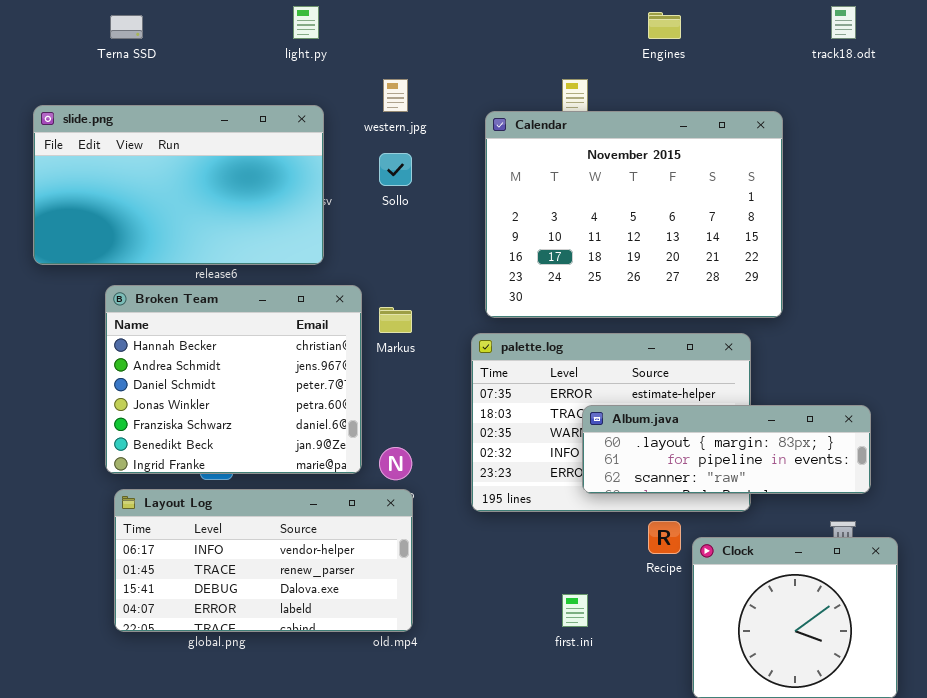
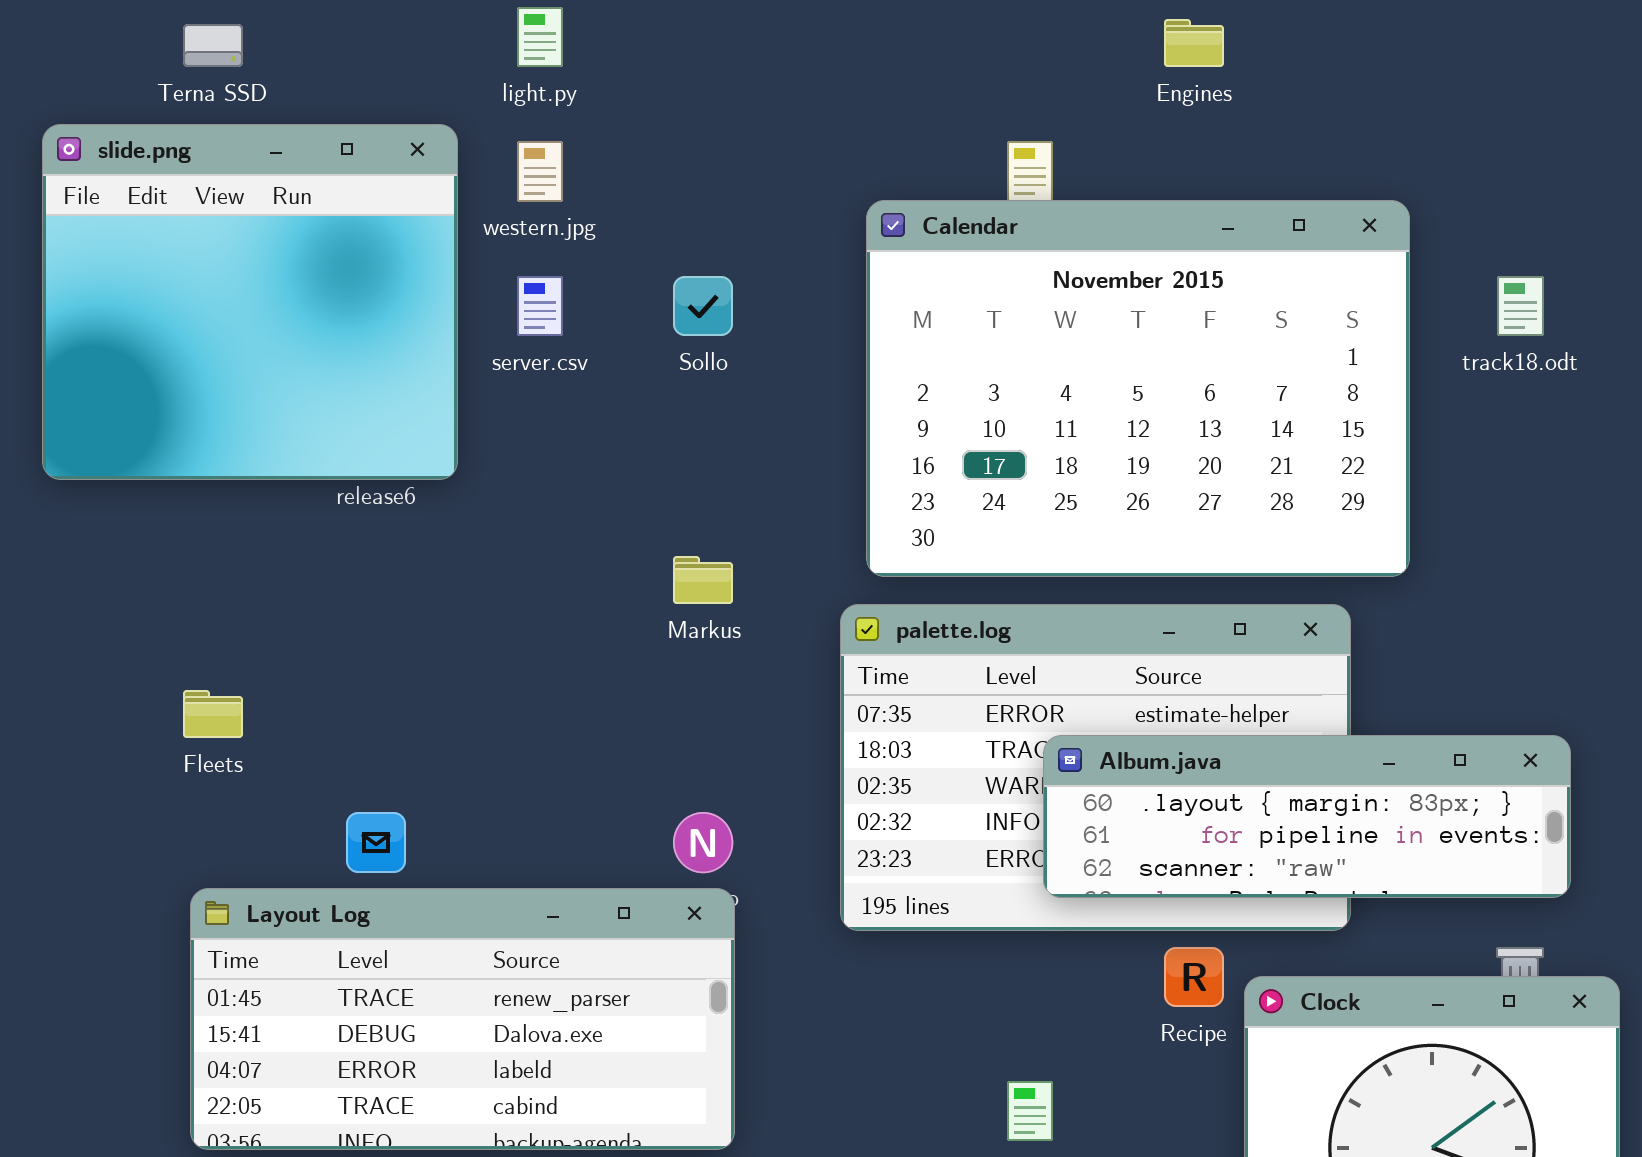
track18.odt: [831,6,856,39] -> [1497,276,1544,336], moved
western.jpg: [383,79,408,112] -> [517,141,563,202], moved
slide.png: [33,105,324,265] -> [42,124,458,480], resized
Broken Team: [105,285,362,474] -> none, closed
Layout Log: [114,489,413,632] -> [190,888,735,1150], scrolled down 1 row

